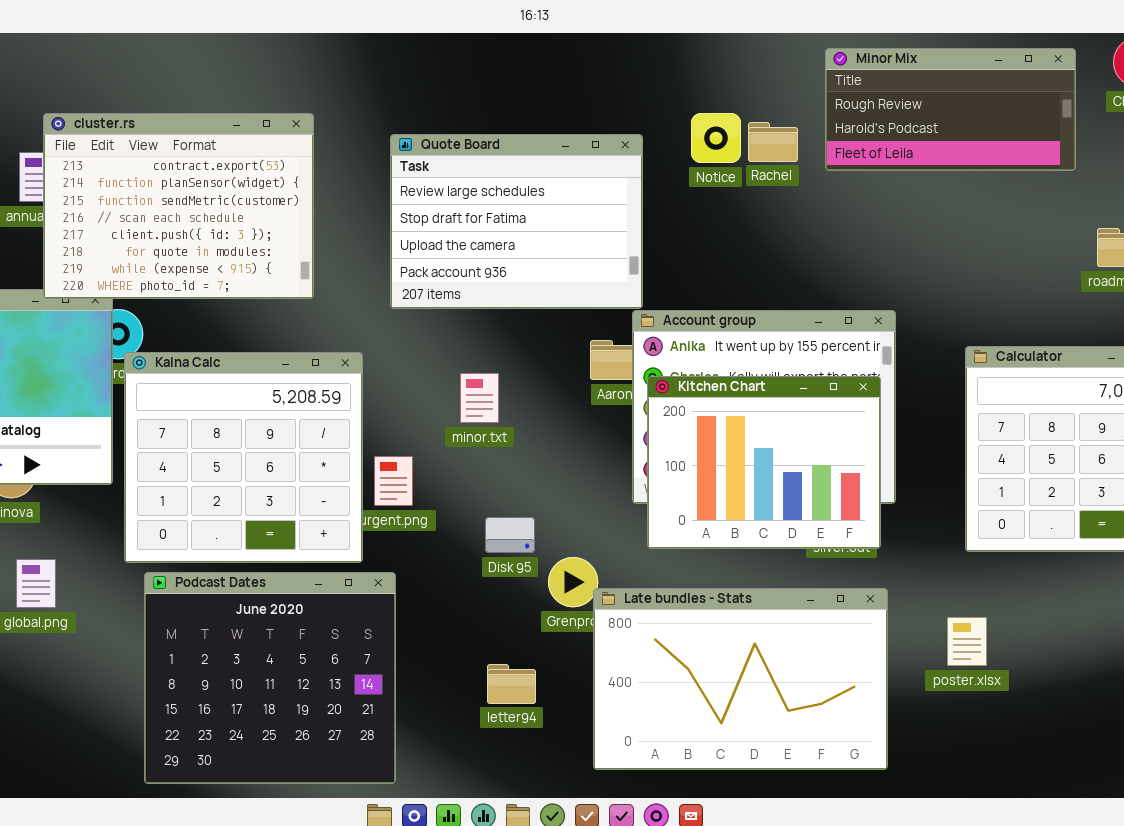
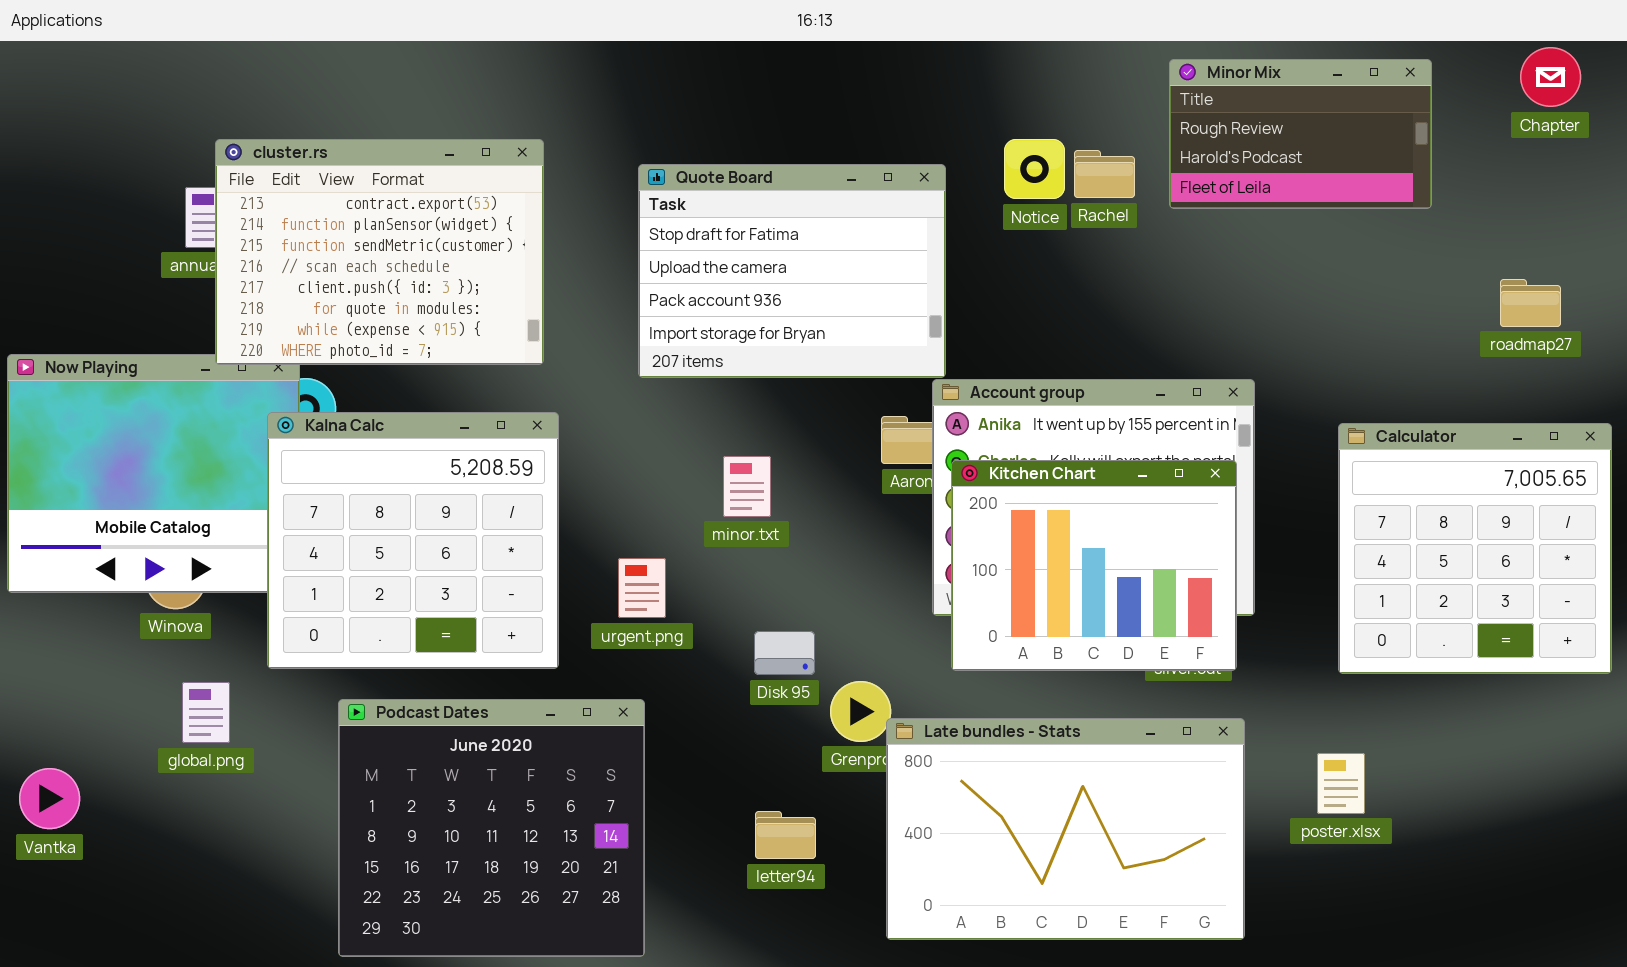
Minor Mix: [825,48,1076,171] -> [1169,59,1432,209], resized
Quote Board: [390,134,643,309] -> [638,164,946,378], scrolled down 1 row
Kalna Calc: [124,352,363,563] -> [267,412,559,669], moved

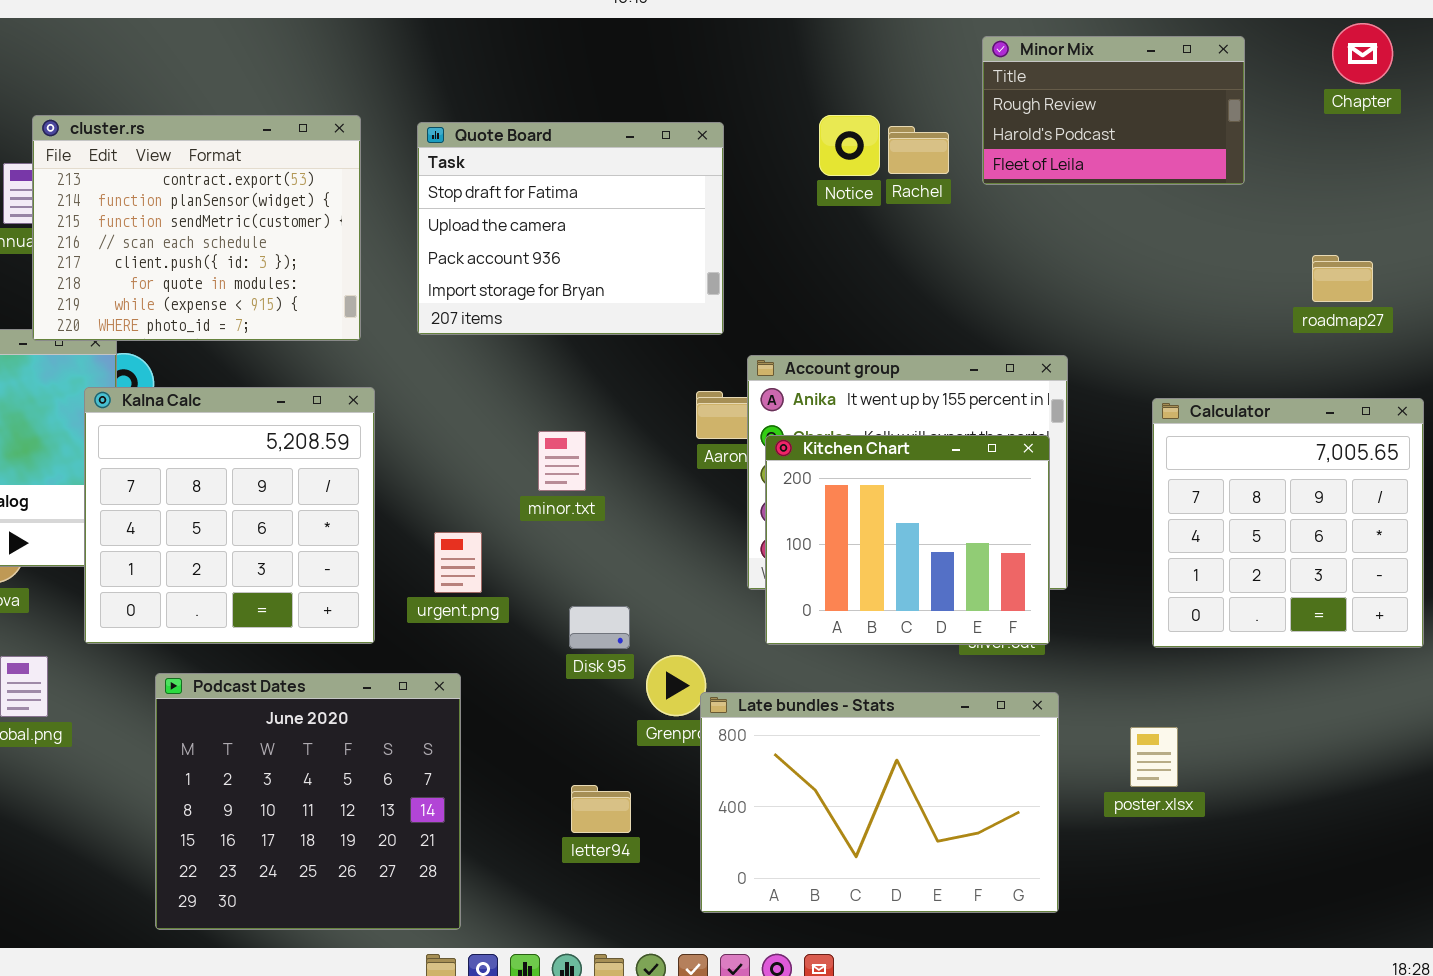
Quote Board: [638,164,946,378] -> [417,122,724,335], moved

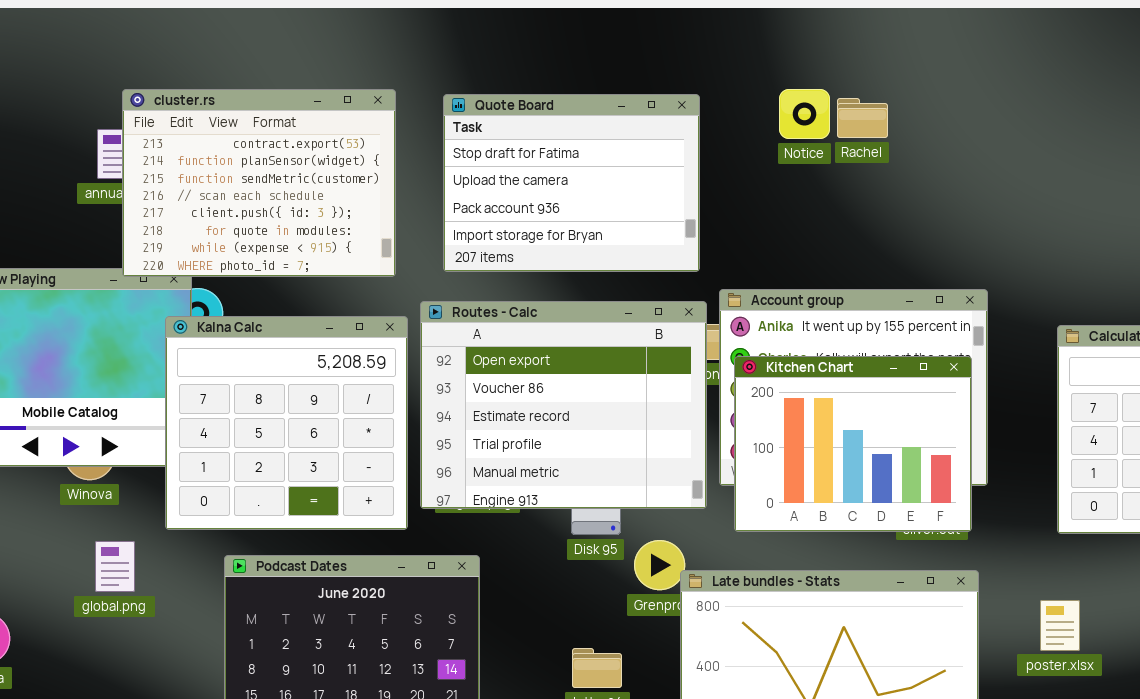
Minor Mix: [982,36,1245,185] -> none, closed
Routes - Calc: none -> [420,301,707,509], opened

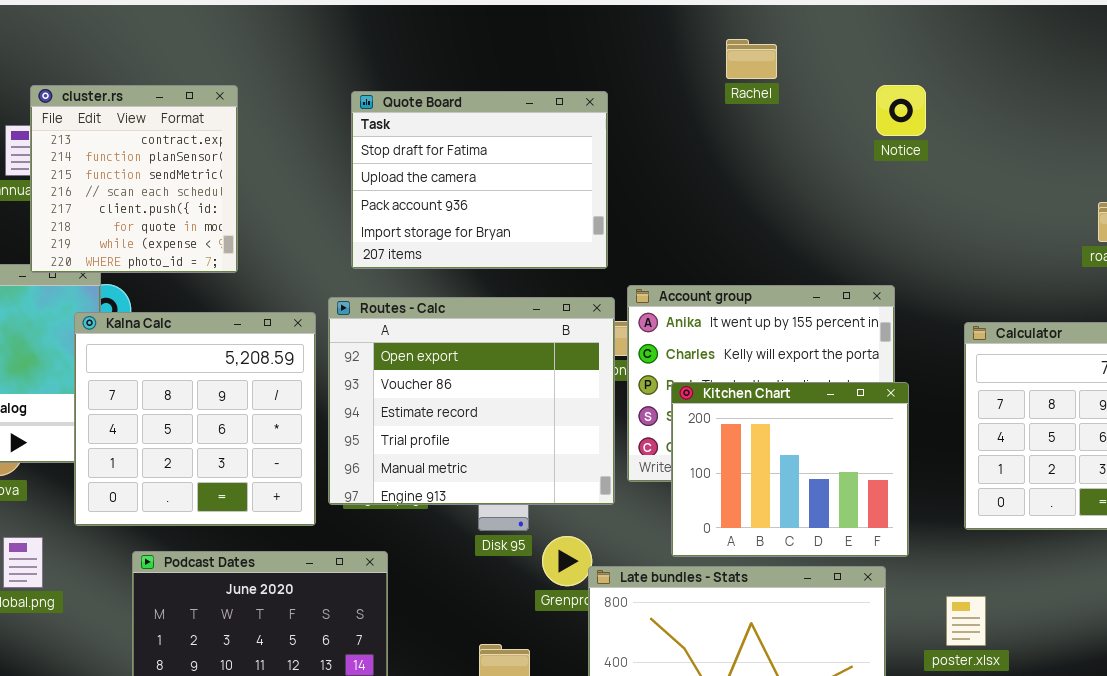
cluster.rs: [122,89,396,277] -> [30,85,238,273], resized
Notice: [779,89,830,139] -> [876,85,926,136], moved
Rachel: [837,98,888,138] -> [726,39,777,79], moved
Kitchen Chart: [734,356,972,532] -> [671,382,909,557], moved

